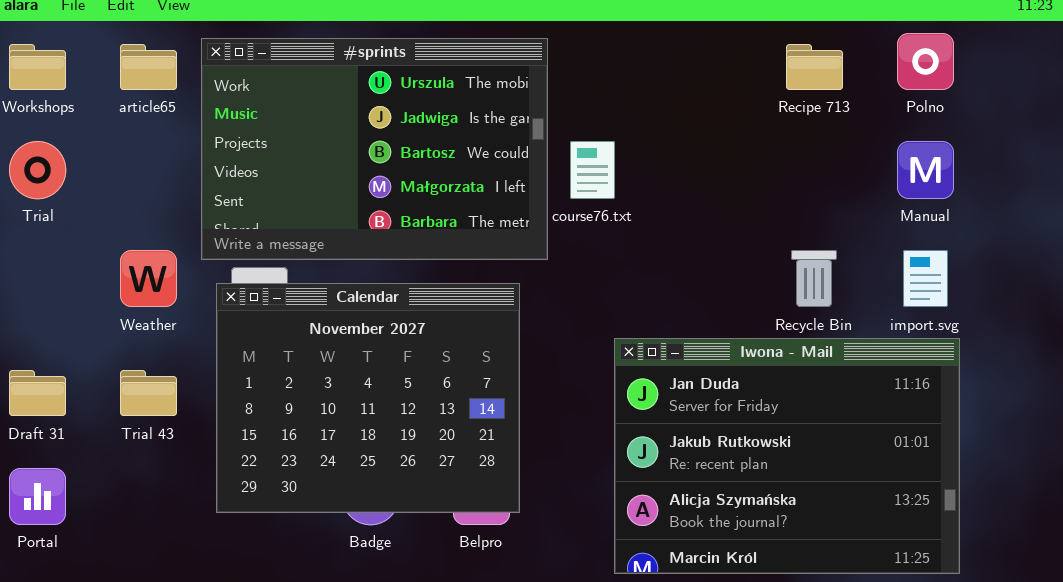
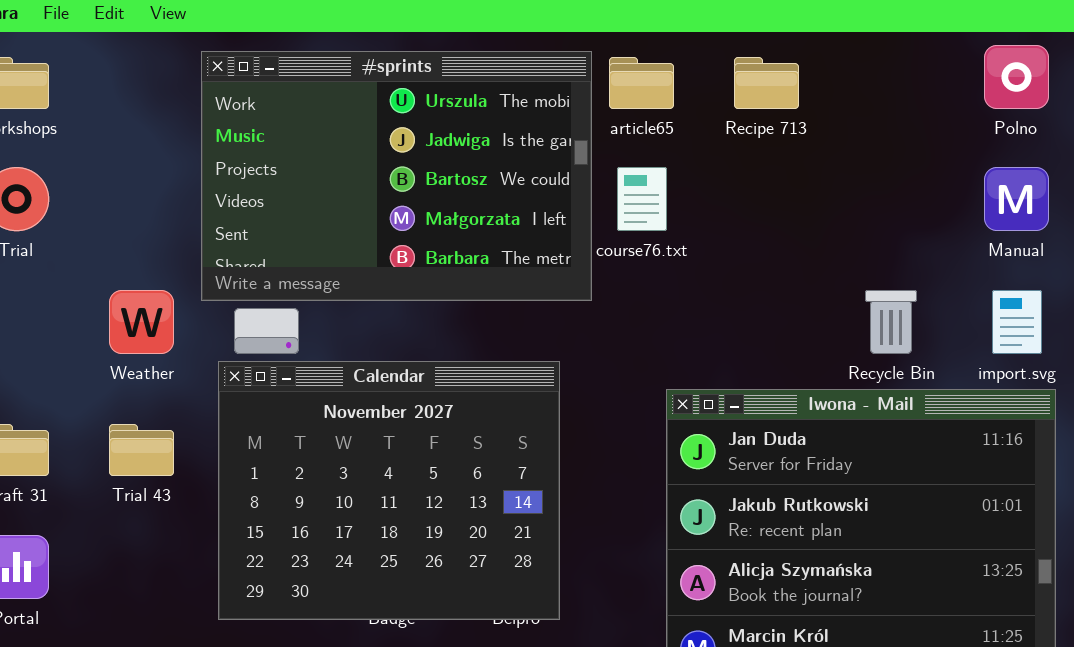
article65: [120,44,177,90] -> [609,57,674,109], moved
Recipe 713: [786,44,843,90] -> [734,57,799,109], moved
Calendar: [216,283,520,513] -> [218,361,560,620], moved

